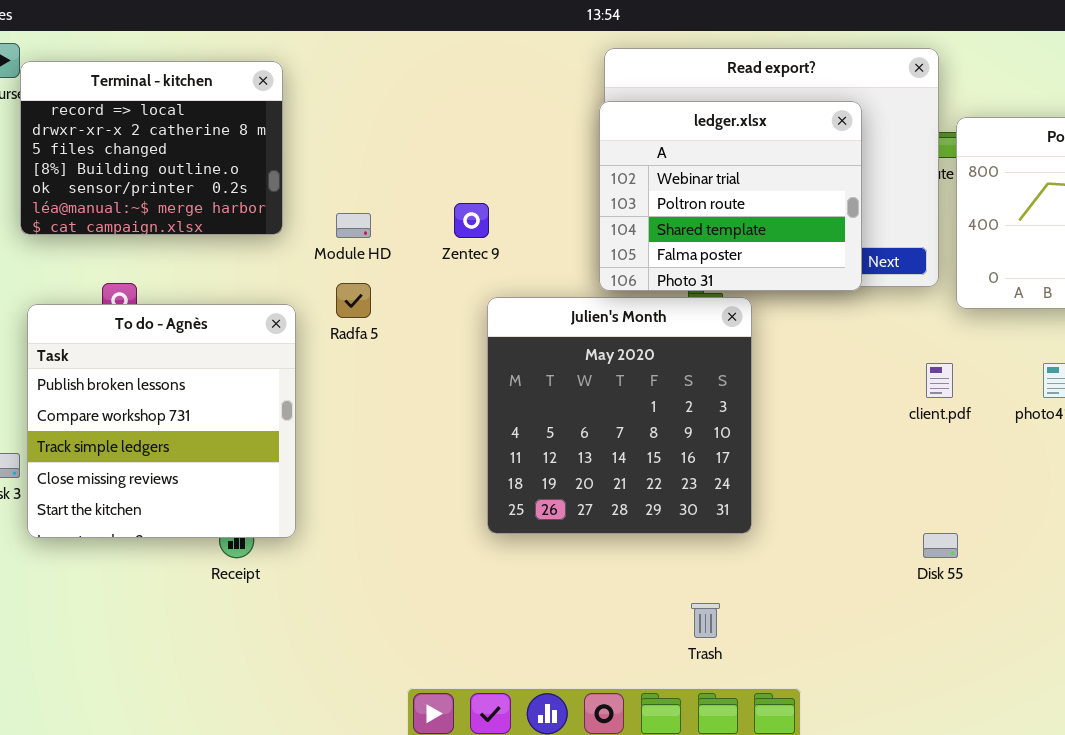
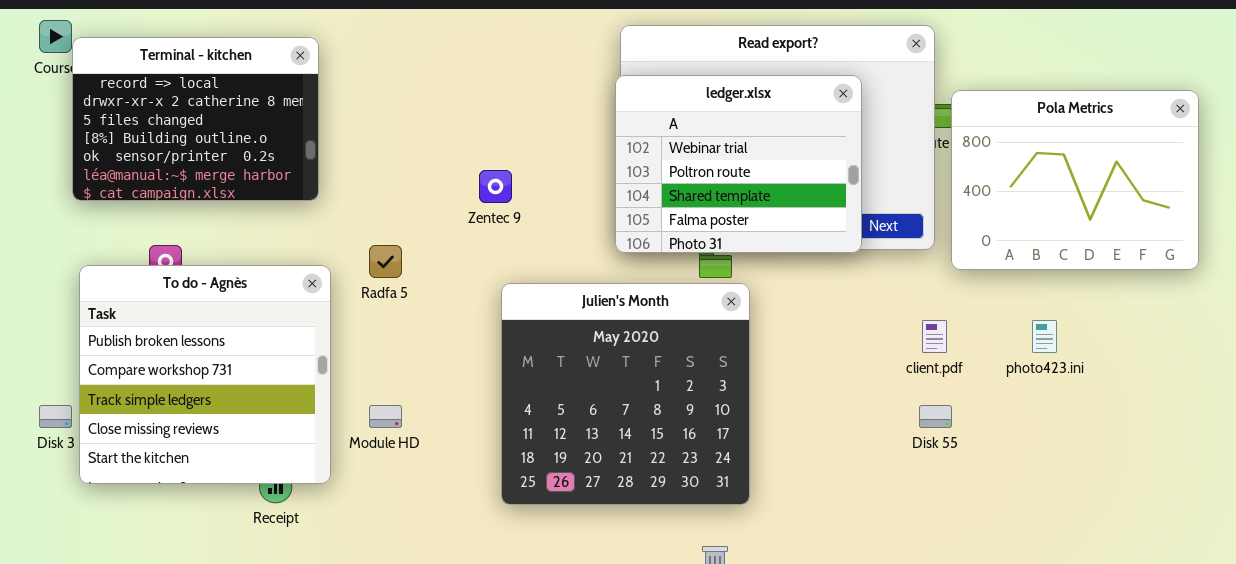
Module HD: [336,213,371,238] -> [369,405,402,428], moved
Julien's Month: [487,297,752,534] -> [501,283,750,505], moved
Disk 55: [923,533,958,558] -> [919,405,952,428], moved

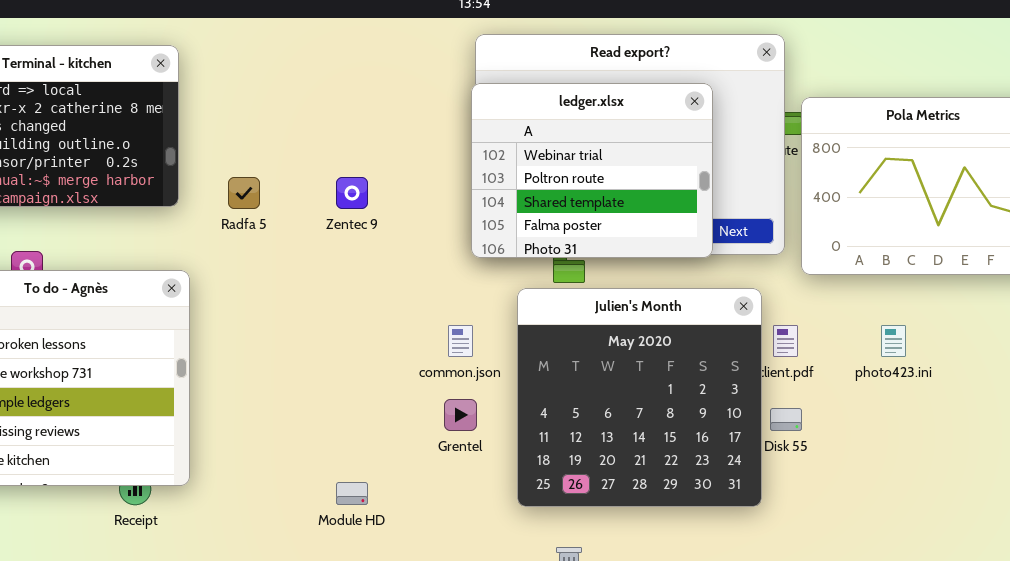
Radfa 5: [369,245,402,278] -> [228,177,260,209], moved
Julien's Month: [501,283,750,505] -> [517,288,762,507], moved
Module HD: [369,405,402,428] -> [336,482,368,505], moved

